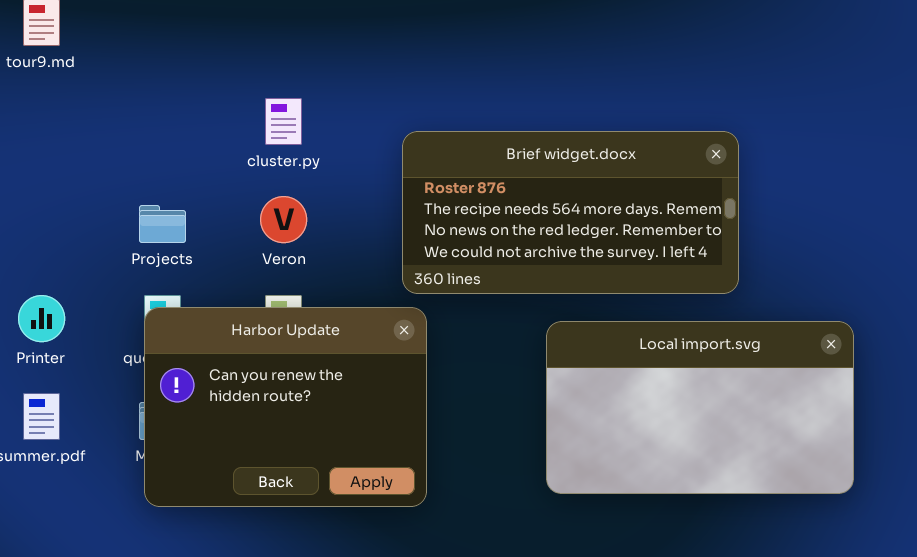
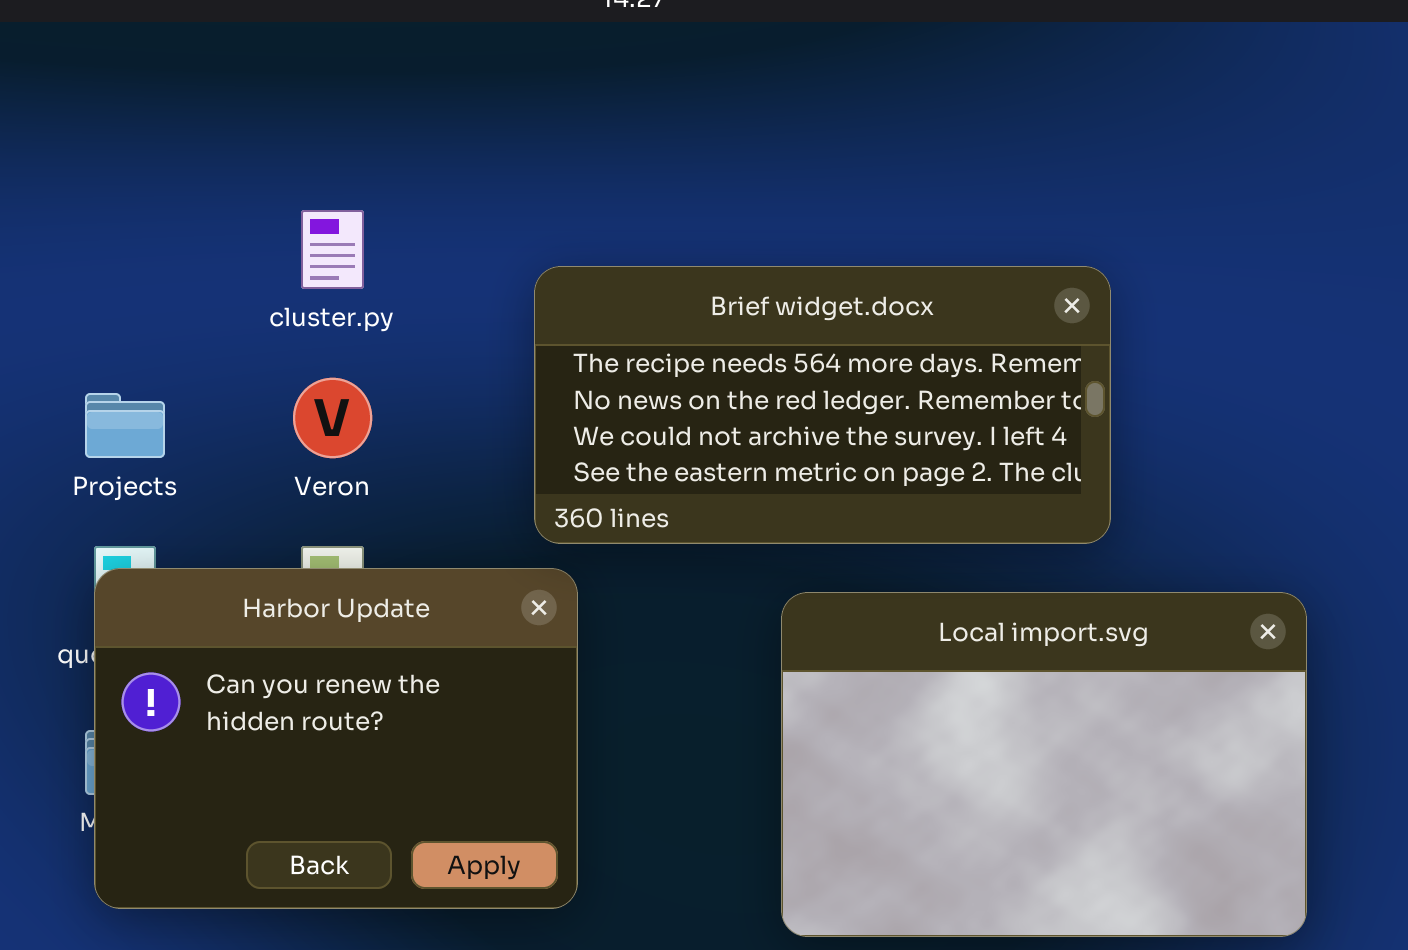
Brief widget.docx: [402,131,739,294] -> [534,266,1111,544], scrolled down 1 row
Local import.svg: [546,321,854,494] -> [781,592,1307,937], resized

